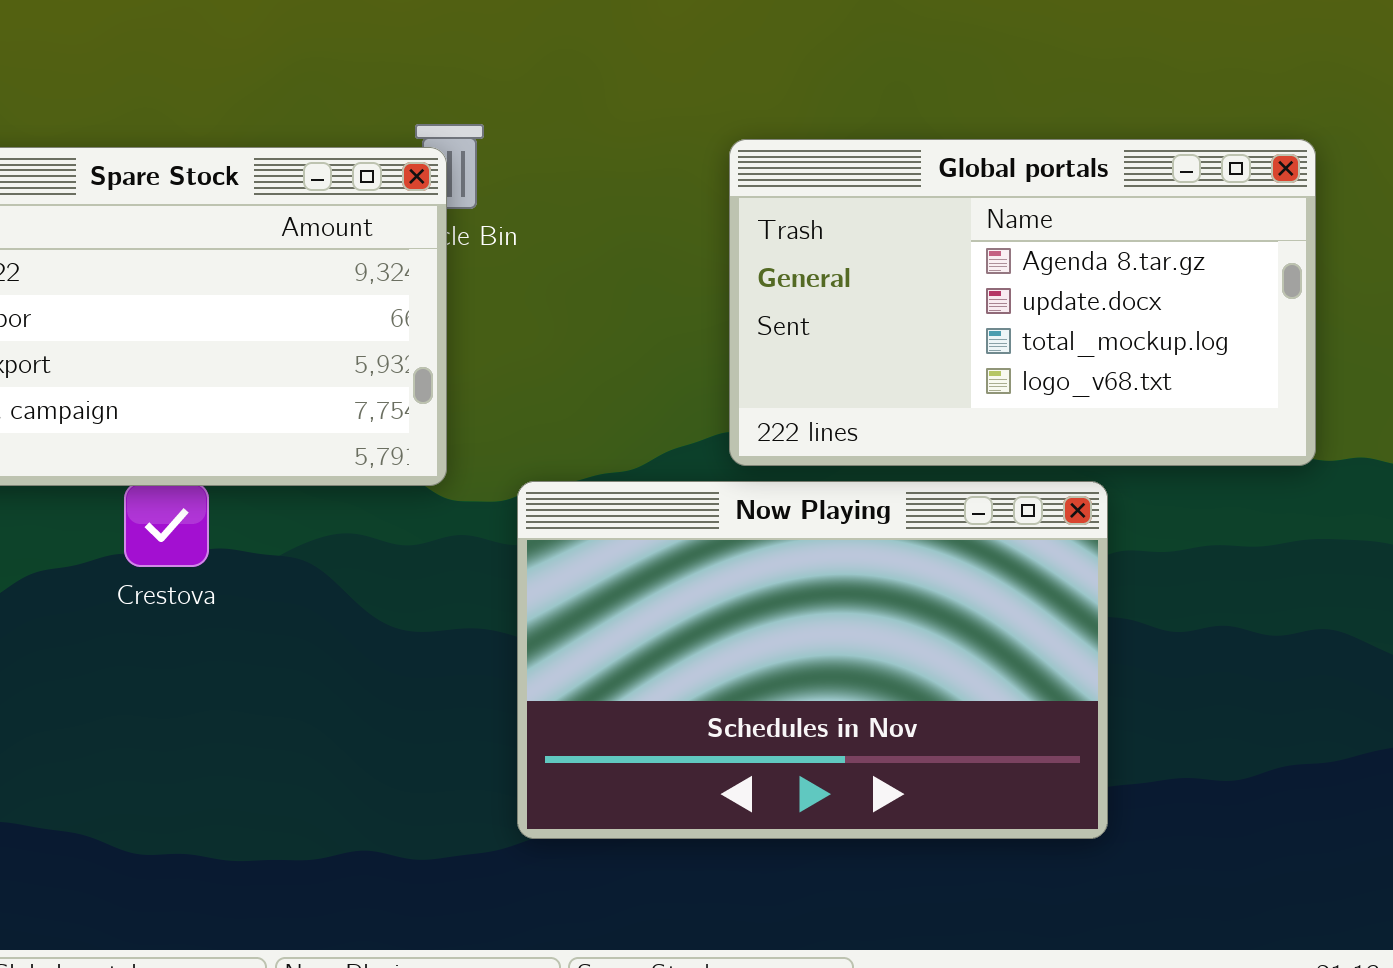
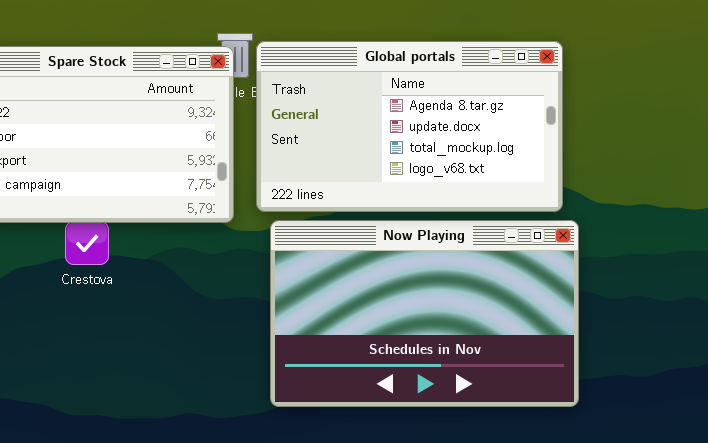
Global portals: [729,139,1316,466] -> [256,41,563,212], moved

